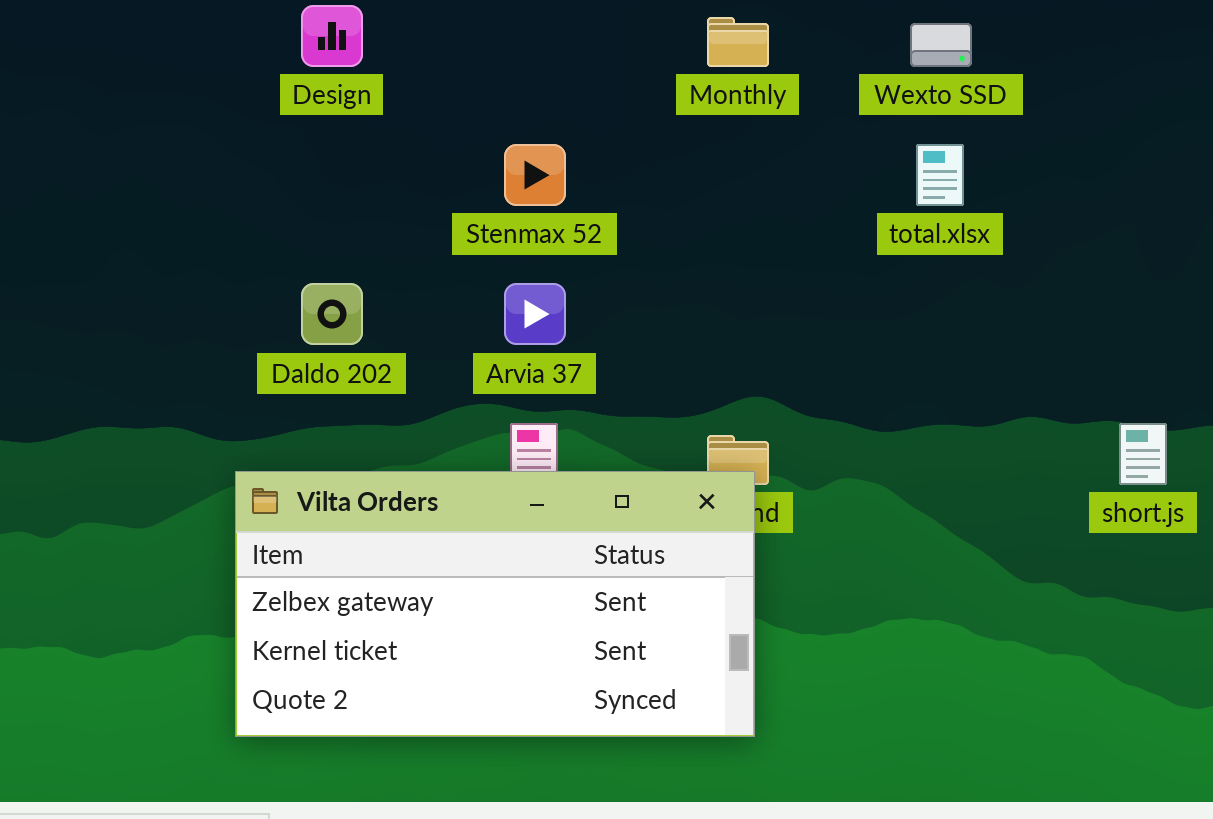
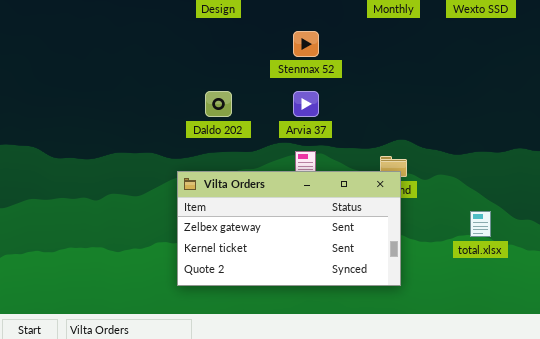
total.xlsx: [916,144,964,206] -> [470,211,491,237], moved

